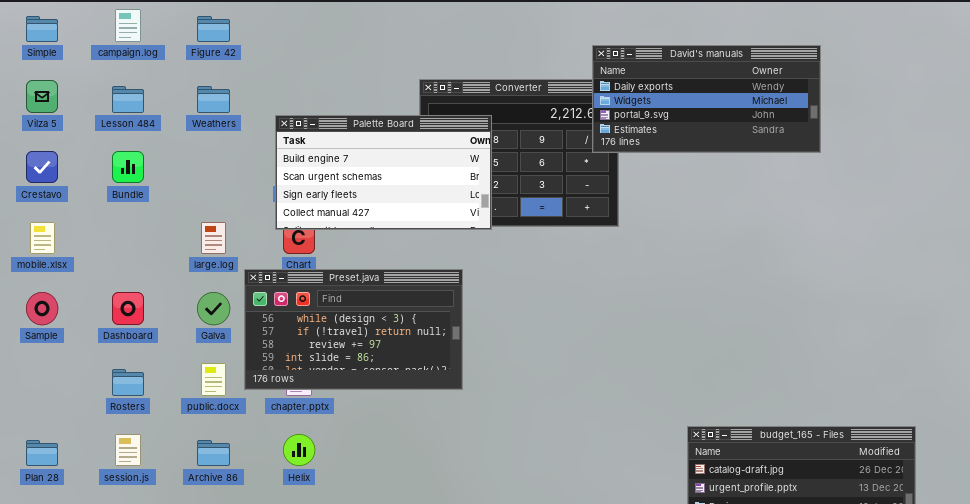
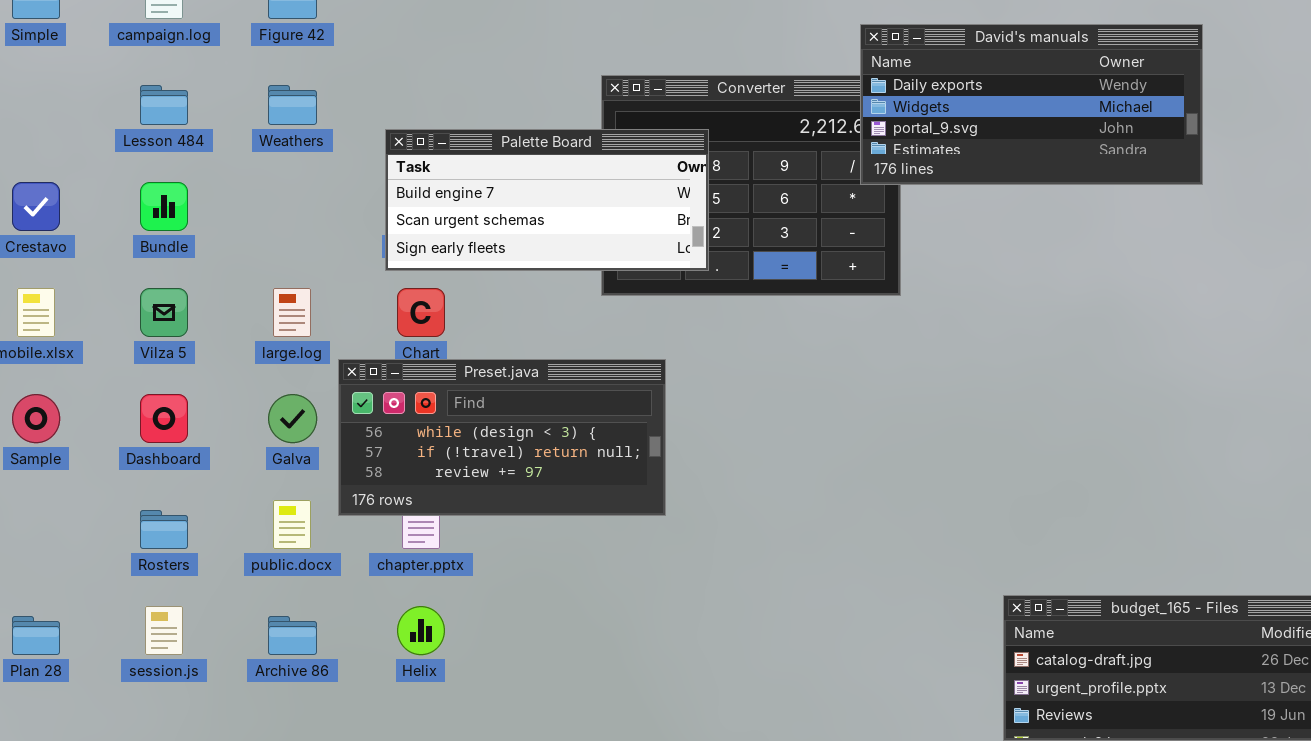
Vilza 5: [26,80,58,113] -> [140,288,188,337], moved
Palette Board: [275,115,492,230] -> [385,129,709,271], resized
Preset.java: [244,269,463,390] -> [338,359,666,516], resized

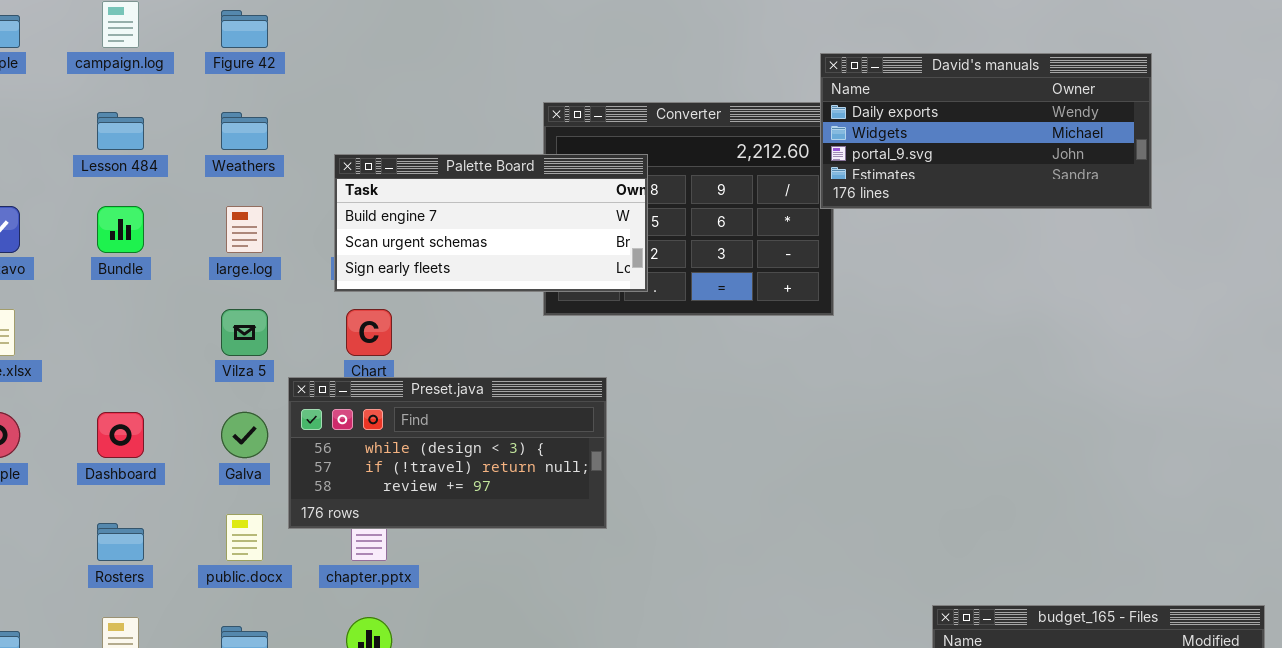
David's manuals: [860,24,1203,185] -> [820,53,1152,209], moved
Vilza 5: [140,288,188,337] -> [221,309,268,356], moved
large.log: [273,288,311,337] -> [226,206,263,253], moved

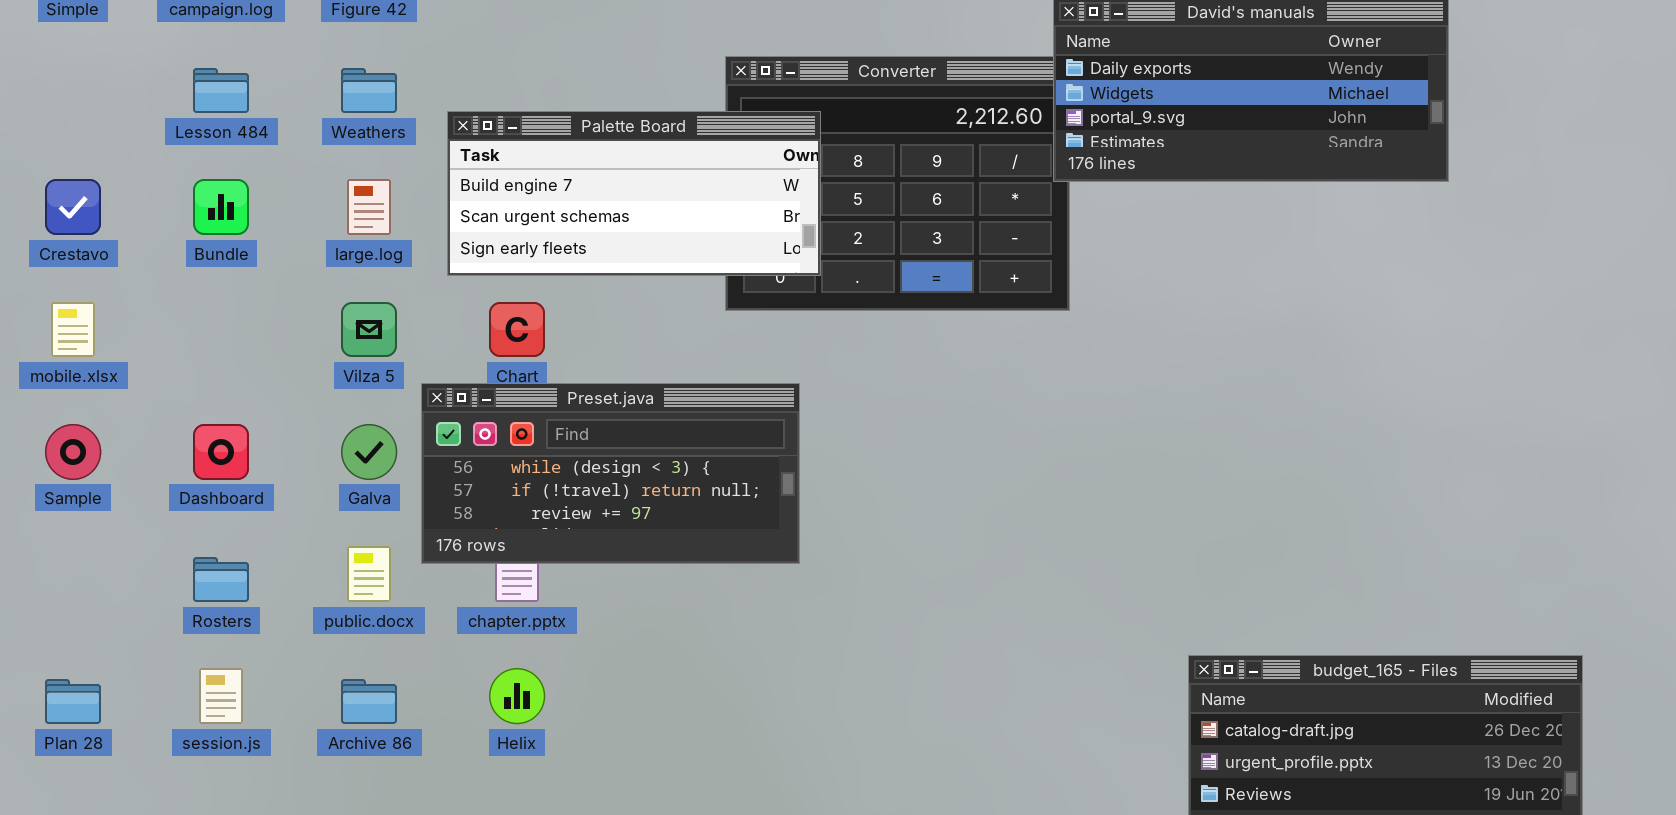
Palette Board: [334,154,648,292] -> [447,111,821,276], moved

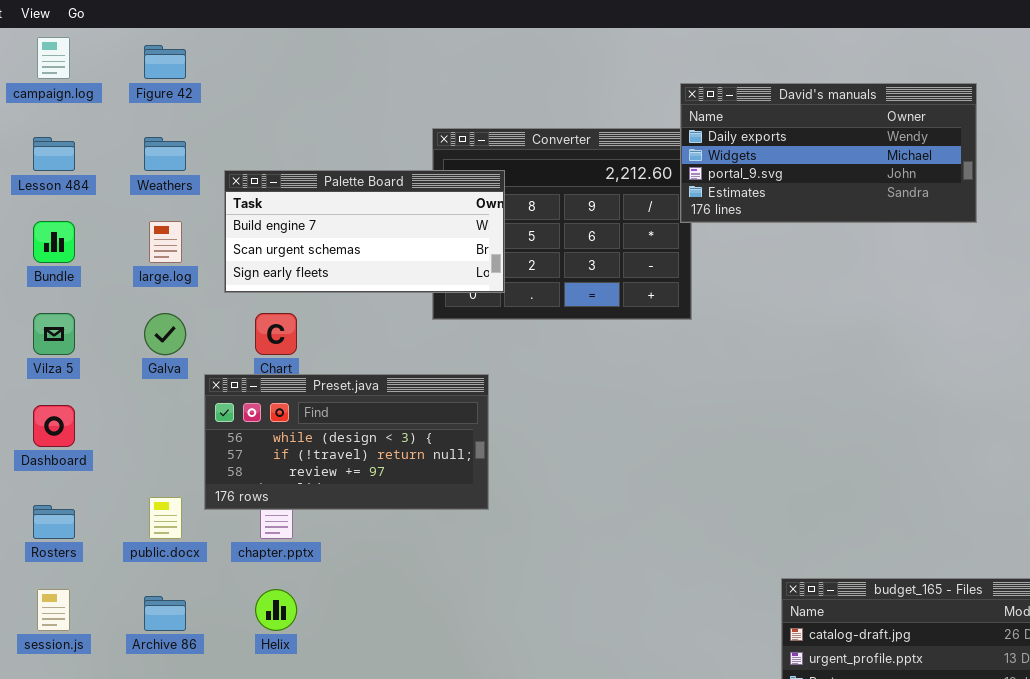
Vilza 5: [341,302,397,357] -> [33,313,75,355], moved
Galva: [341,424,397,480] -> [144,313,186,355], moved

